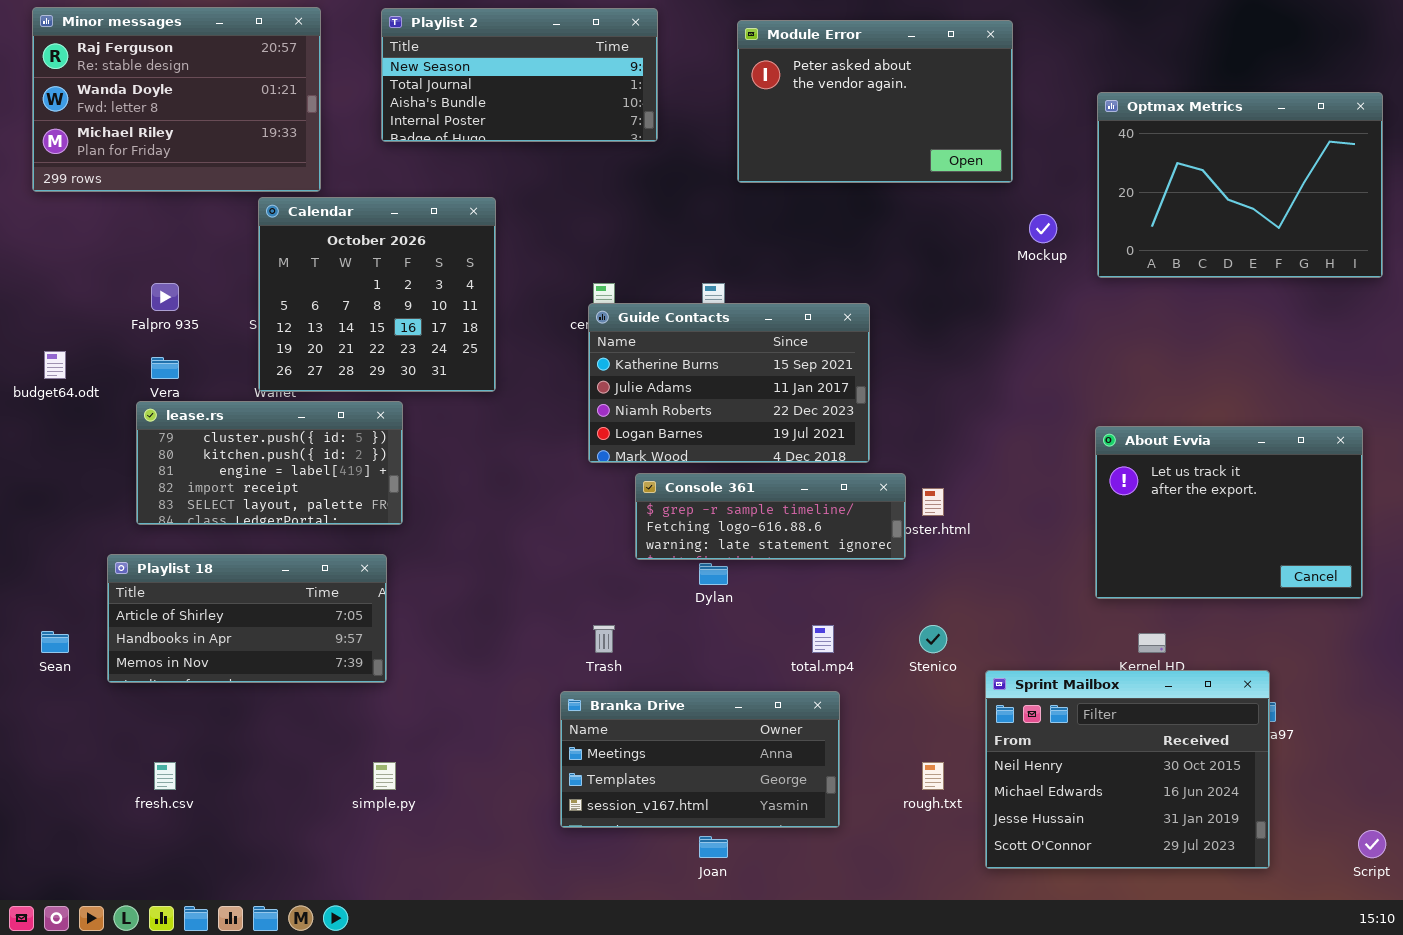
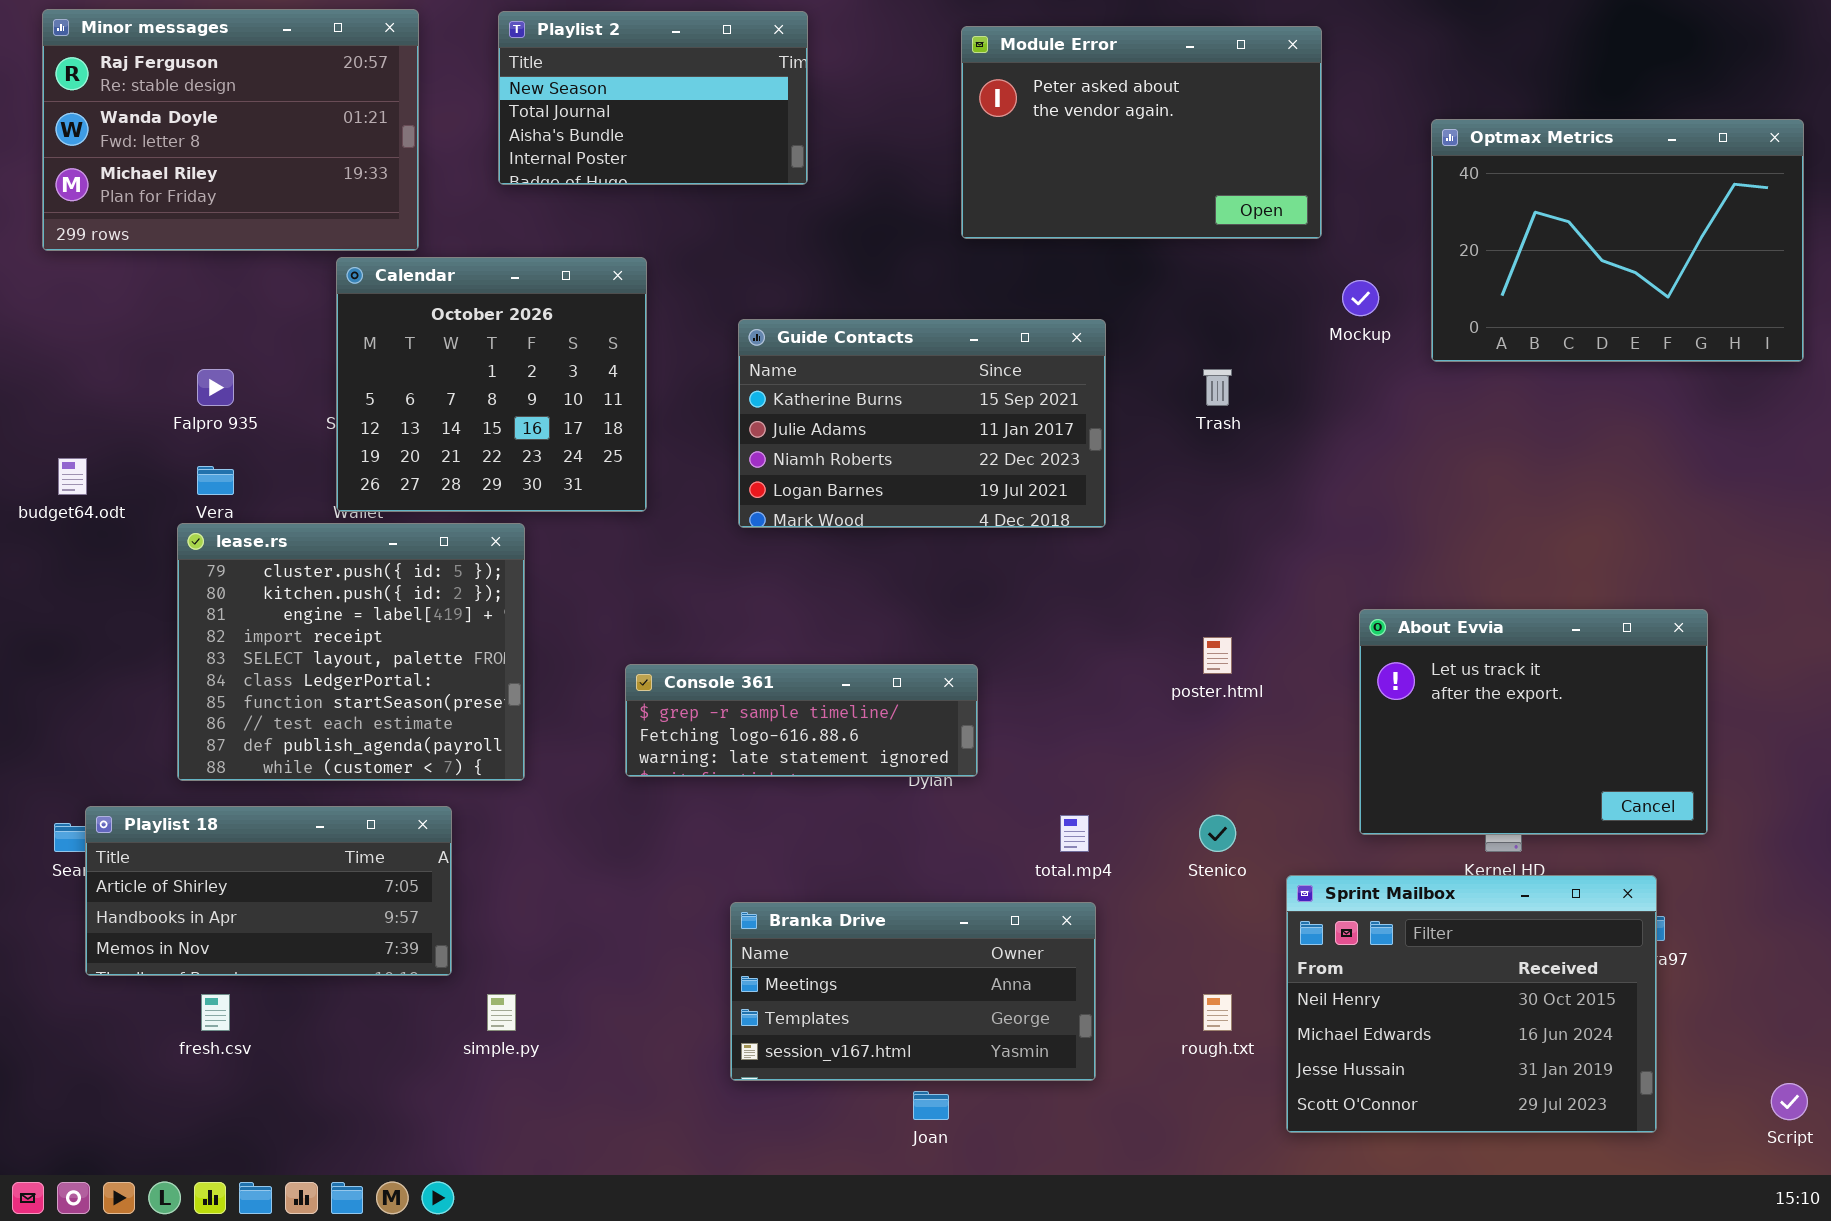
Playlist 2: [381,8,658,142] -> [498,11,808,185], resized
Guide Contacts: [588,303,870,463] -> [738,319,1106,528], moved
lease.rs: [136,401,403,525] -> [177,523,525,781], resized
About Evvia: [1095,426,1363,599] -> [1359,609,1708,835], moved
Console 361: [635,473,906,560] -> [625,664,978,777], moved
Playlist 18: [107,554,387,683] -> [85,806,452,976], moved
Trash: [593,625,615,653] -> [1203,369,1232,406], moved

